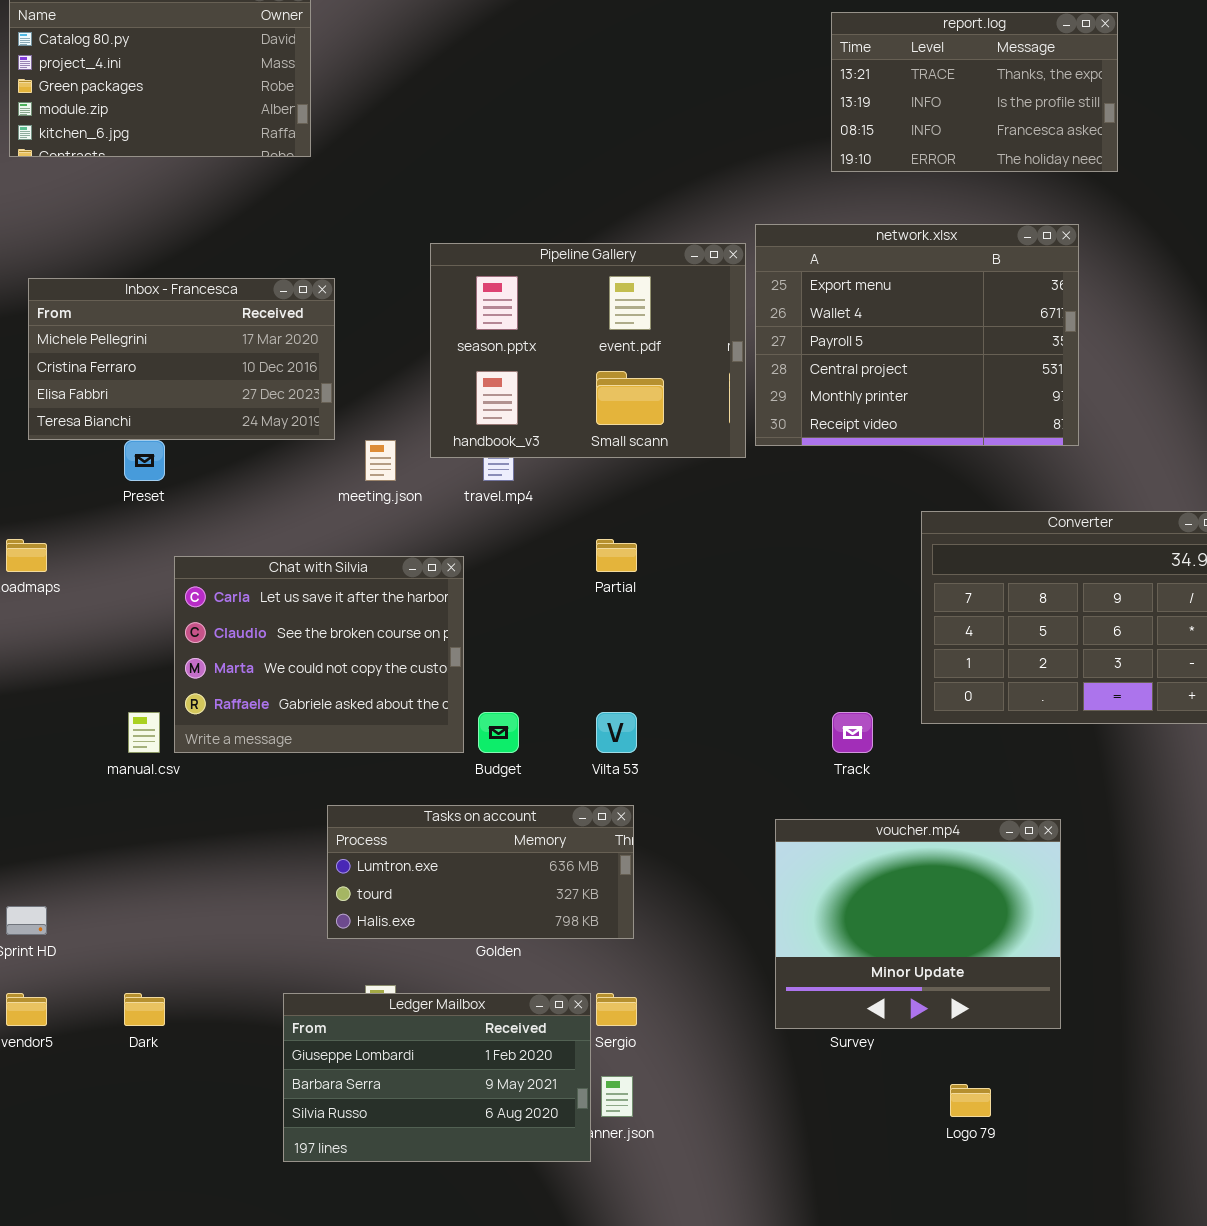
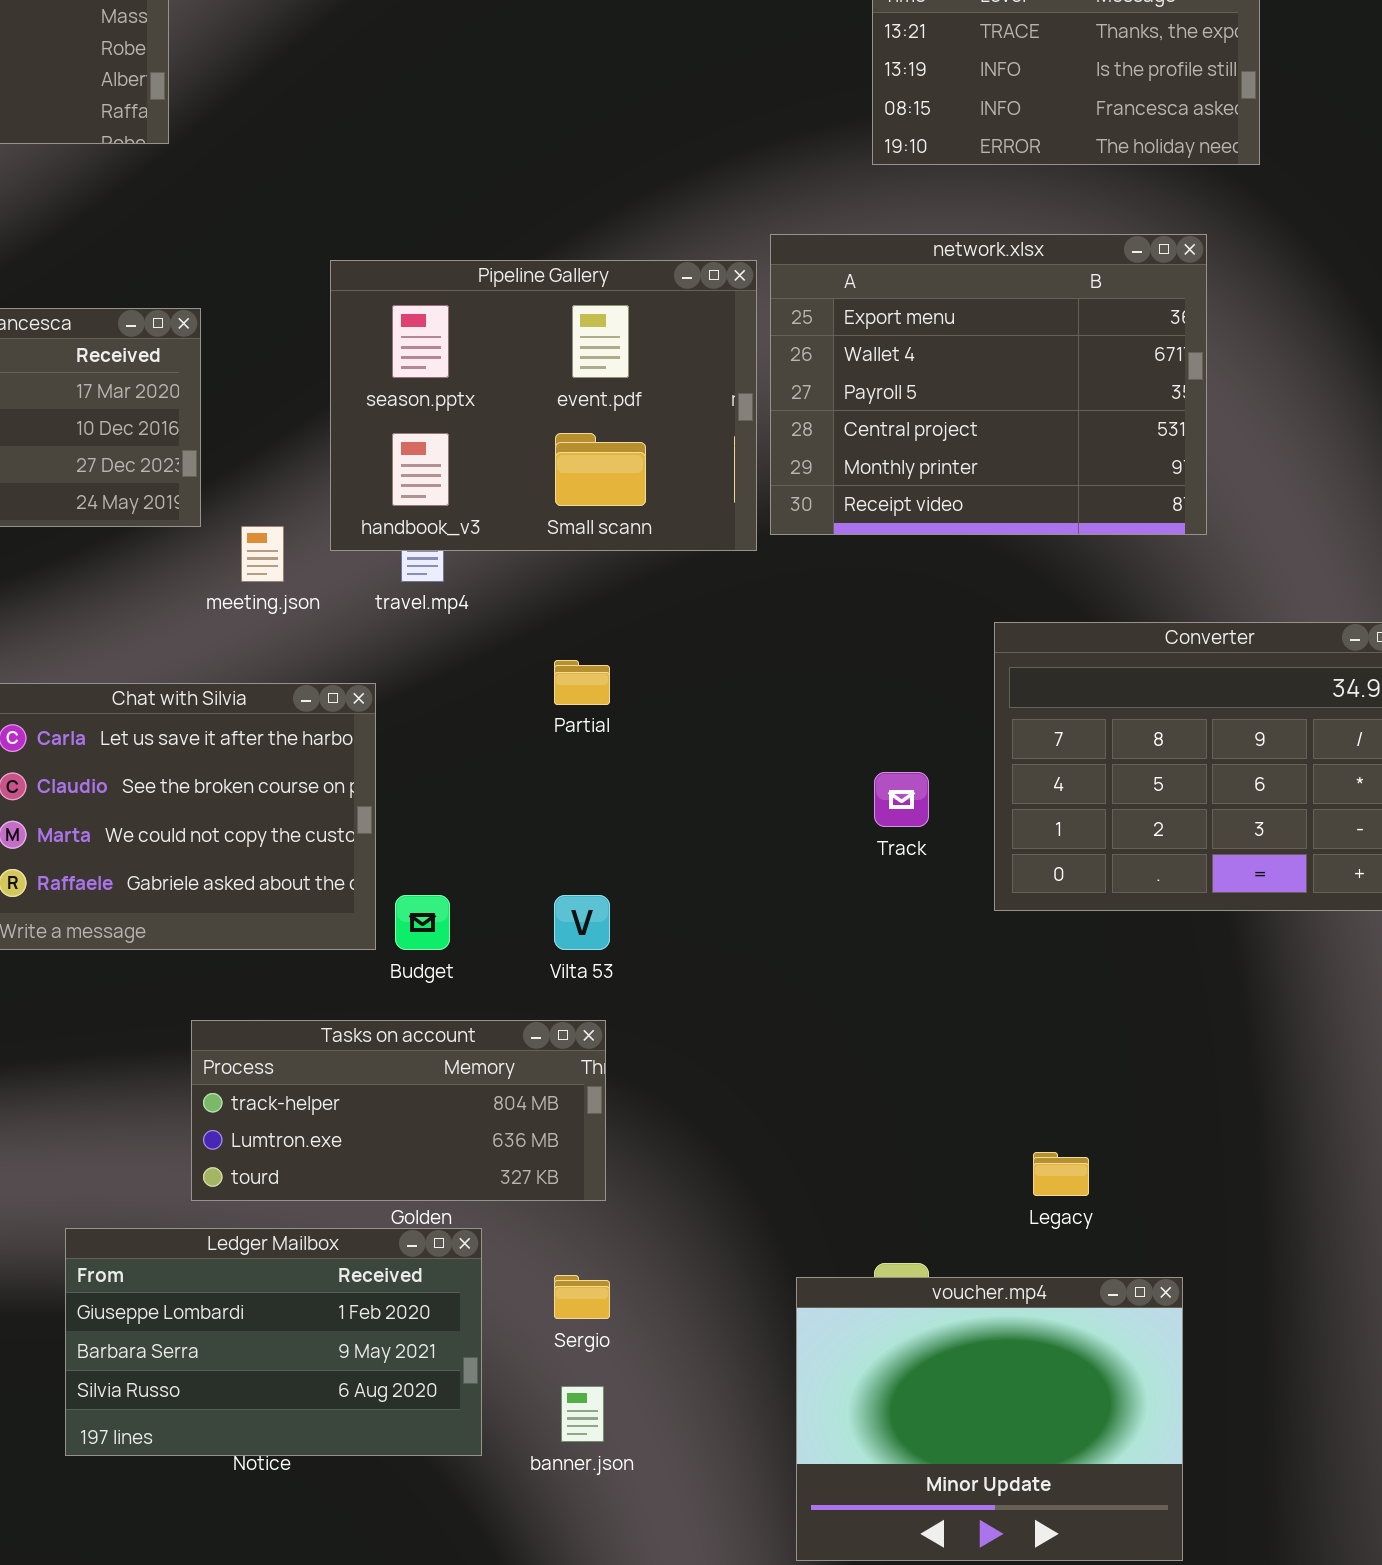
Track: [832,712,873,753] -> [874,772,929,827], moved
Tasks on account: [327,805,634,939] -> [191,1020,606,1201], scrolled up 1 row
voucher.mp4: [775,819,1061,1029] -> [796,1277,1183,1561], moved
Ledger Mailbox: [283,993,591,1162] -> [65,1228,482,1456], moved

